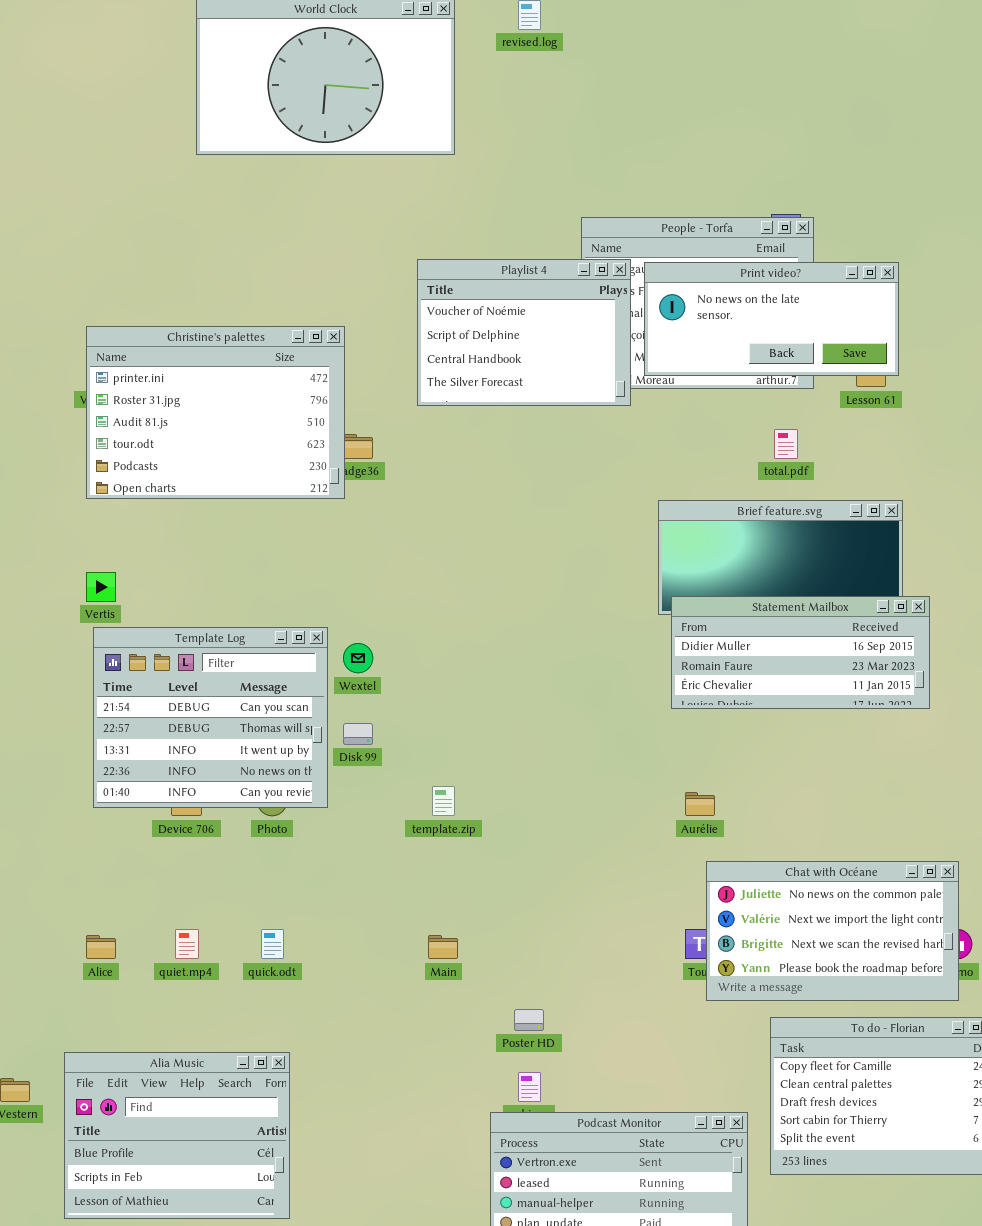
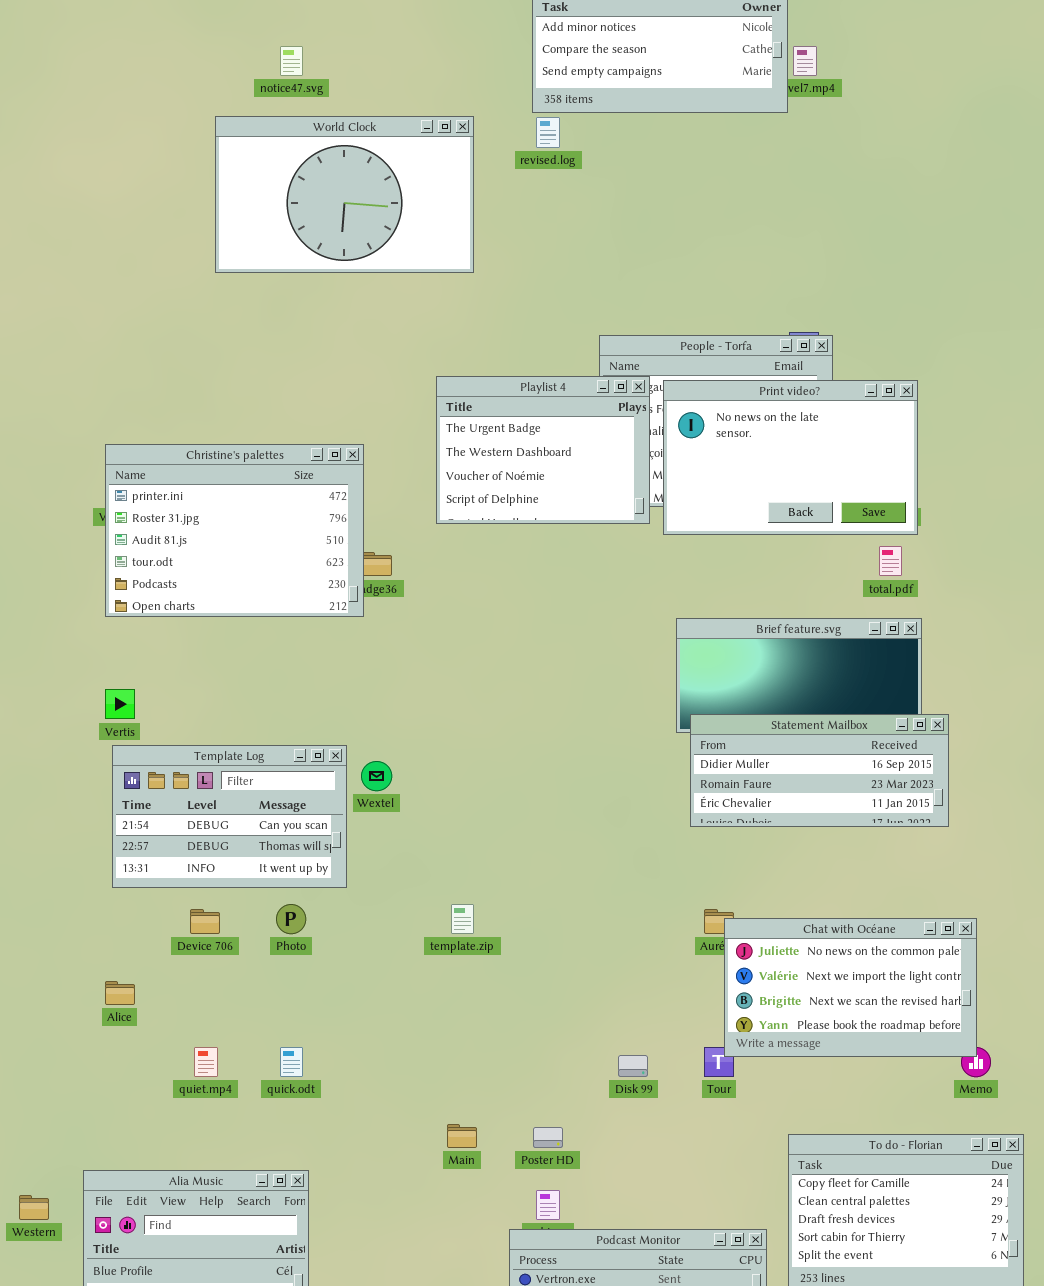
Playlist 4: [417,259,631,406] -> [436,376,650,524], scrolled up 2 rows
Print video?: [644,262,899,376] -> [663,380,918,535], resized
total.pdf: [774,429,798,459] -> [879,546,902,576], moved
Template Log: [93,627,328,808] -> [112,745,347,888], resized
Disk 99: [343,723,373,745] -> [618,1055,648,1077], moved
Chat with Océane: [706,861,959,1001] -> [724,918,977,1057], moved
Alice: [86,935,116,959] -> [105,981,135,1005], moved
Main: [428,935,458,959] -> [447,1124,477,1148], moved

